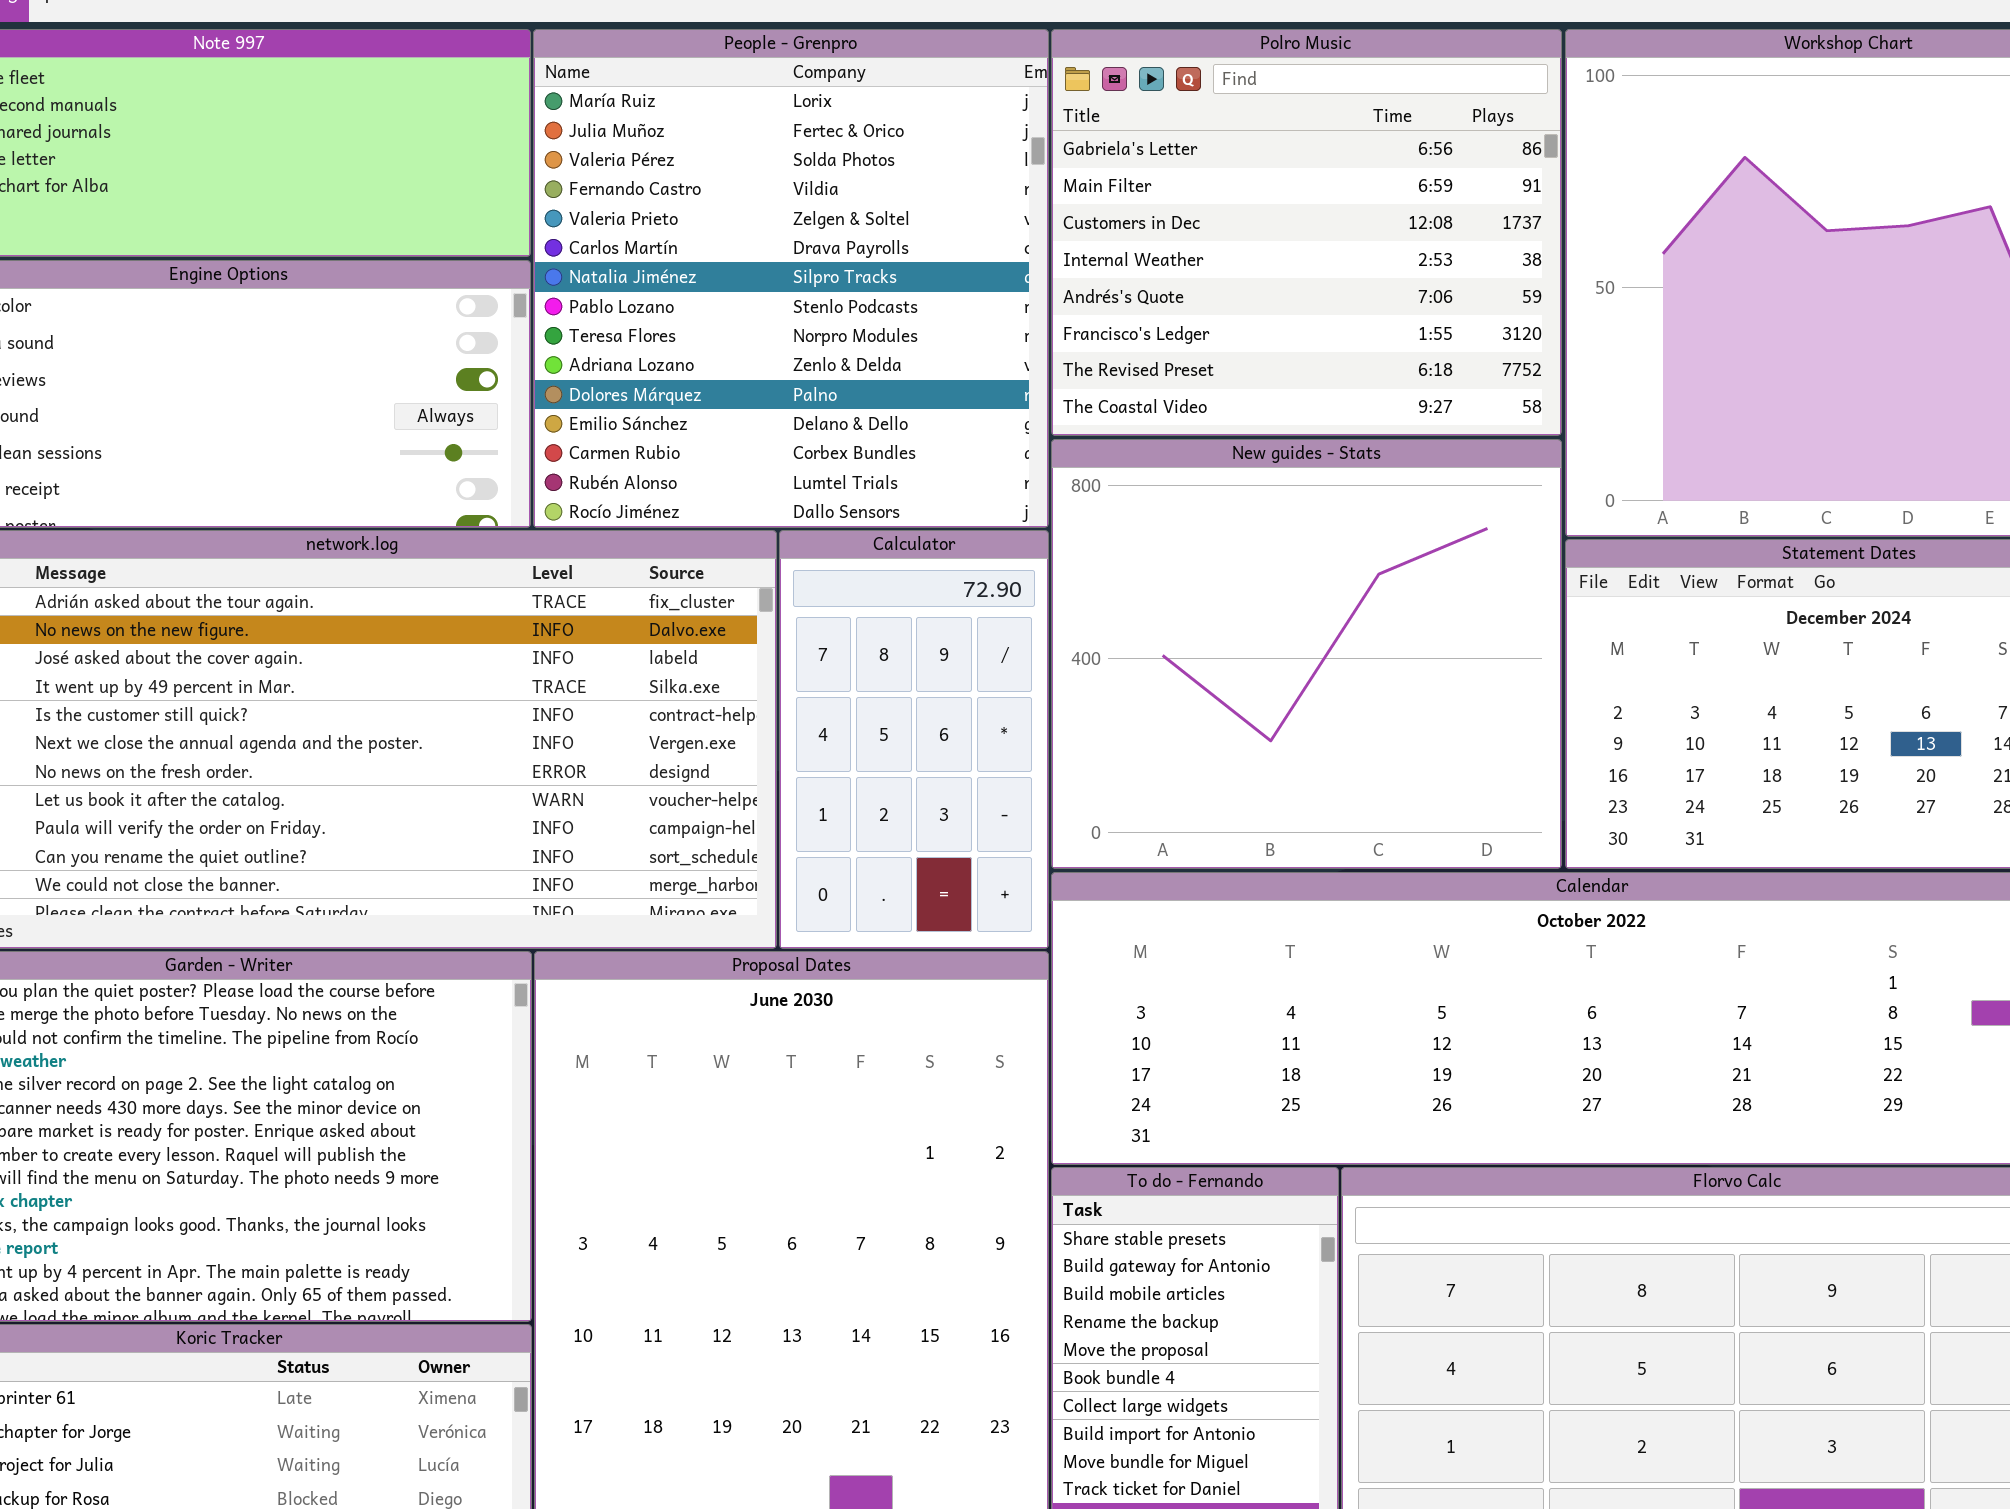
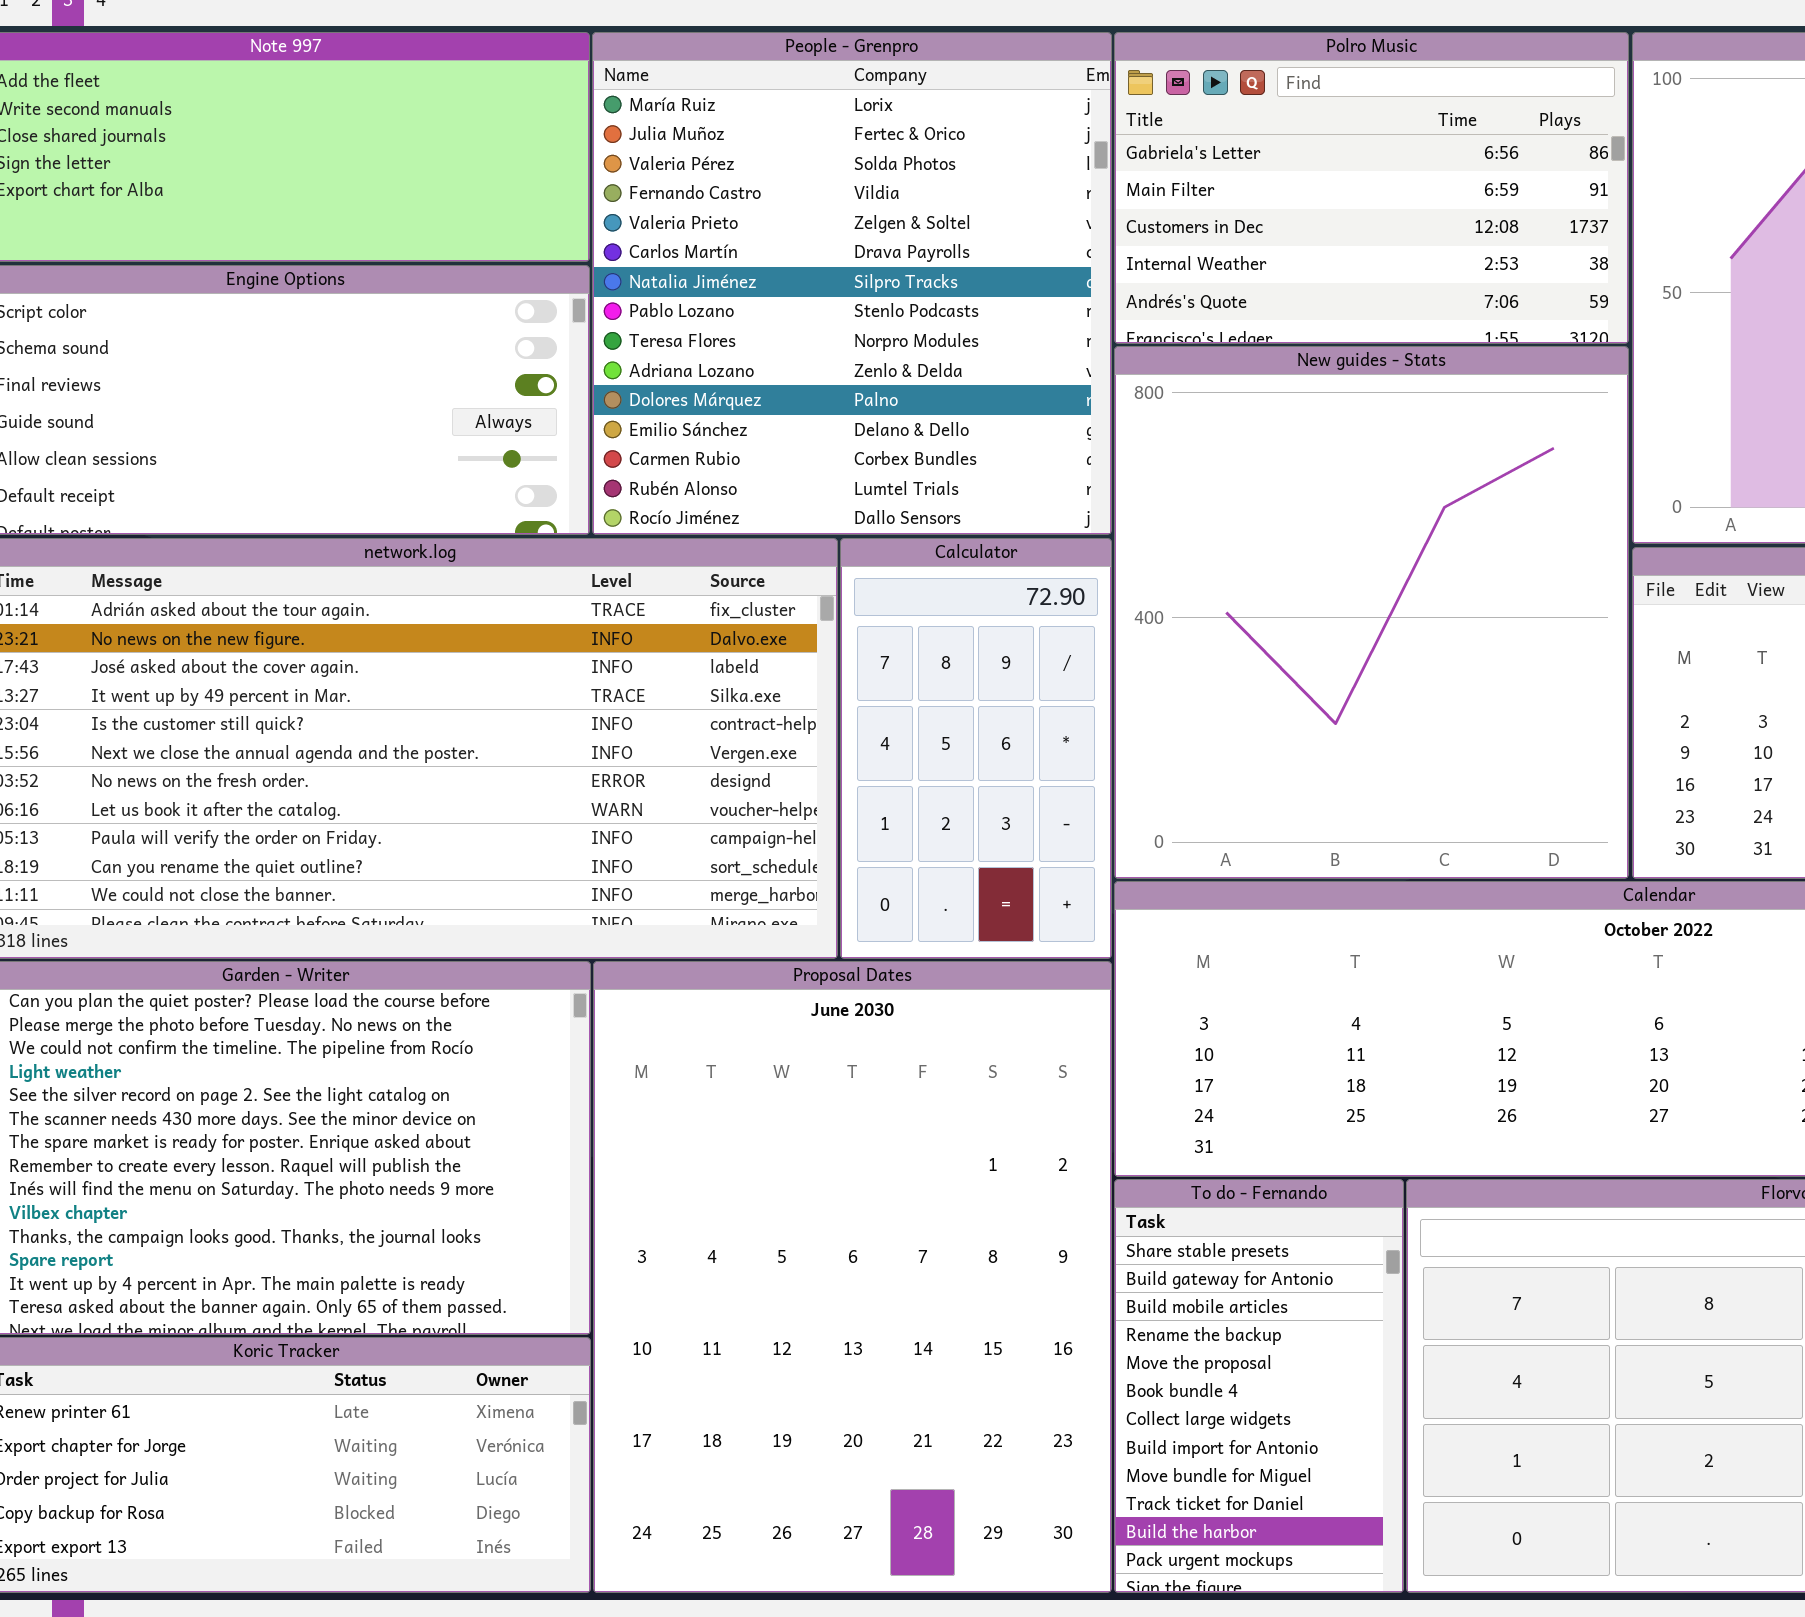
Polro Music: [1051,29,1562,436] -> [1114,32,1629,344], resized
New guides - Stats: [1051,439,1562,869] -> [1114,346,1629,879], resized

